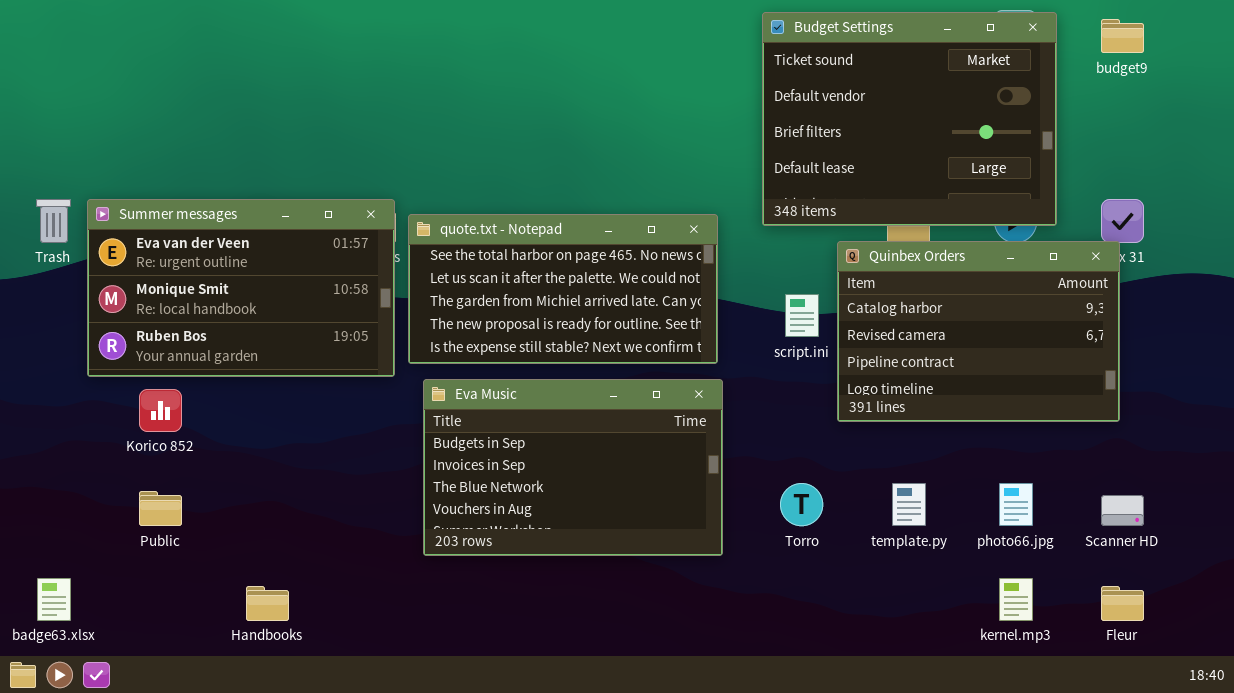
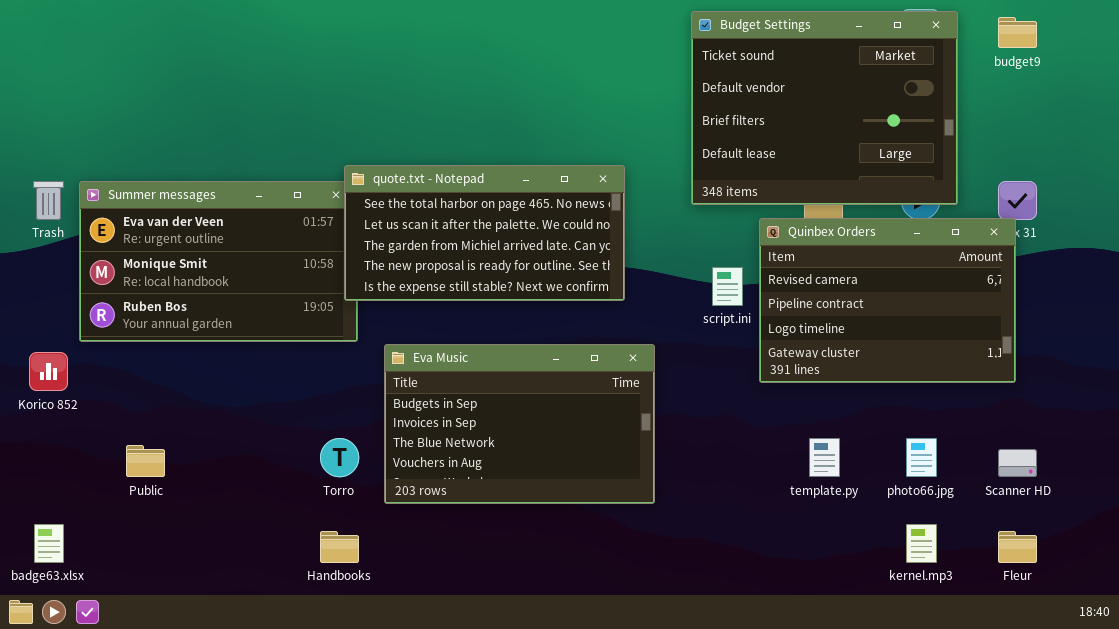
quote.txt - Notepad: [408,214,718,364] -> [344,165,625,301], moved
Quinbex Orders: [837,241,1120,422] -> [759,218,1016,383], scrolled down 1 row
Korico 852: [139,389,182,432] -> [29,352,68,391], moved
Torro: [780,483,823,526] -> [320,438,359,477], moved
Handbooks: [246,586,289,621] -> [320,531,359,563], moved

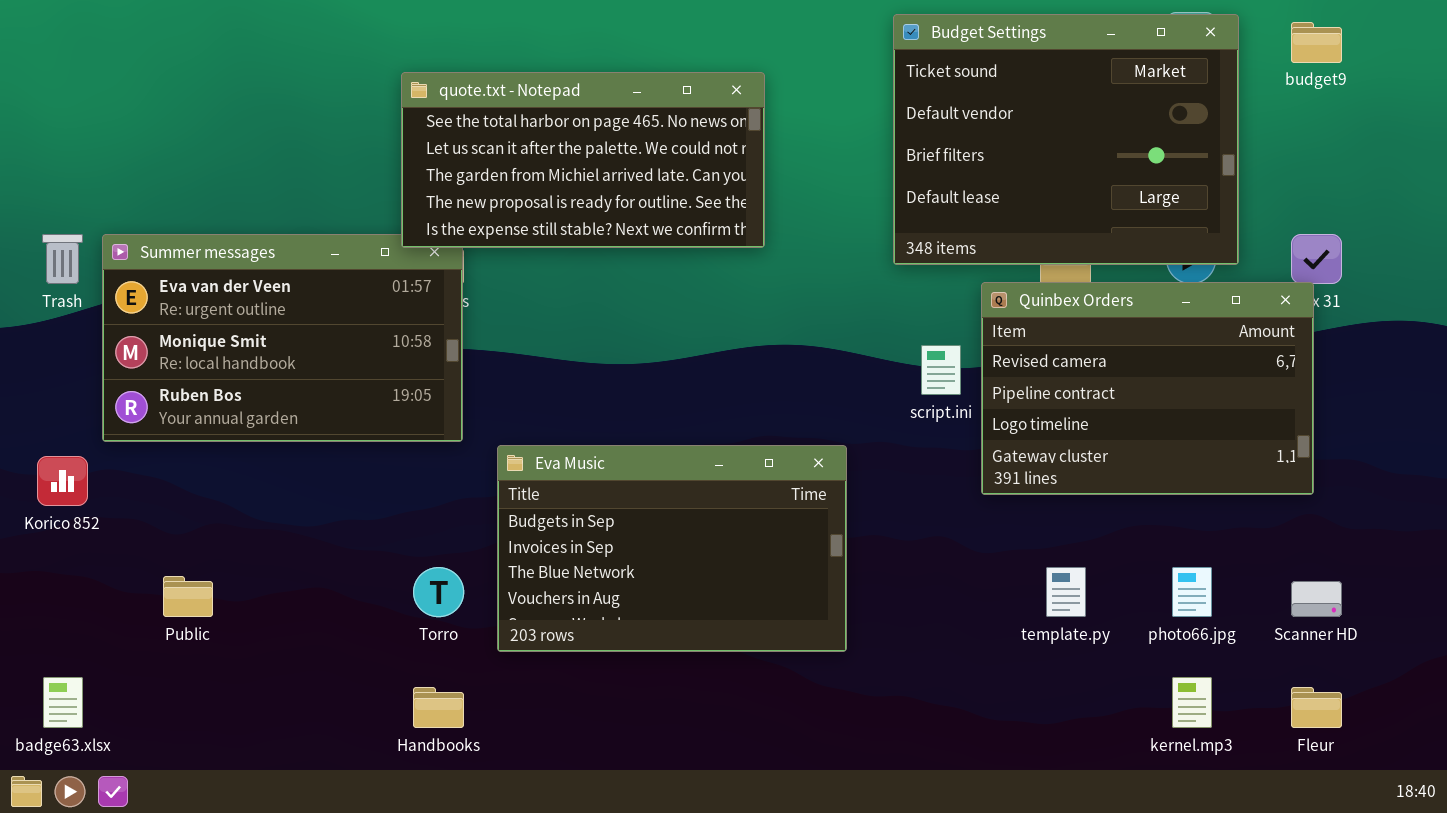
quote.txt - Notepad: [344,165,625,301] -> [401,72,765,248], moved

